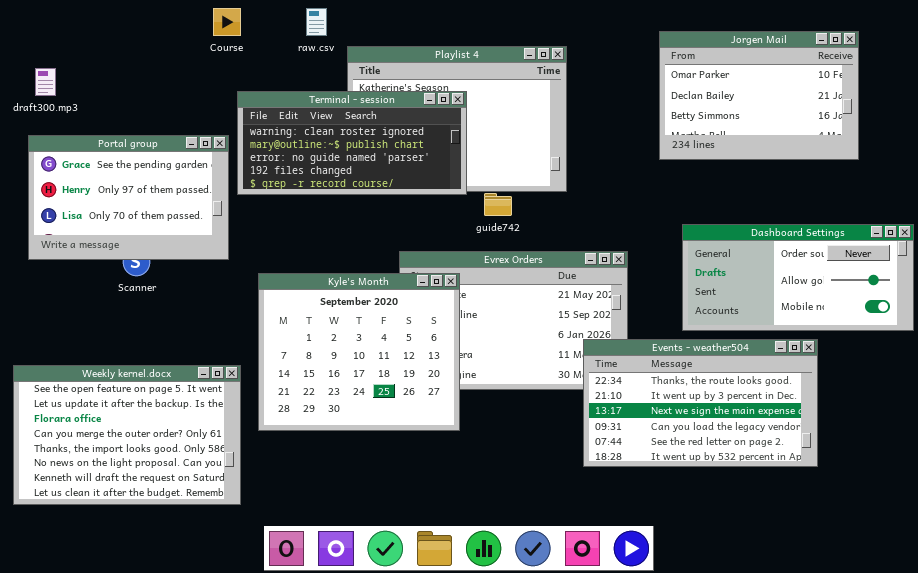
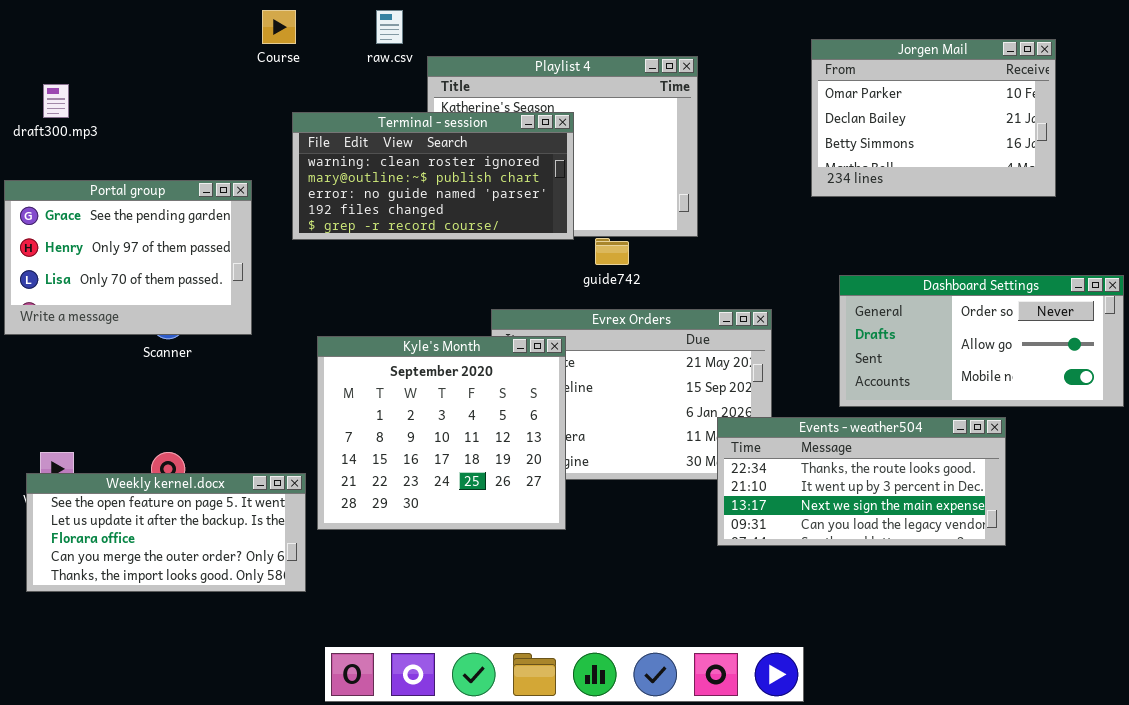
Portal group: [28,135,229,260] -> [4,180,252,335], moved
Events - weather504: [583,339,818,467] -> [717,417,1006,546], resized
Weekly kernel.docx: [13,365,241,505] -> [26,473,306,592], moved, resized

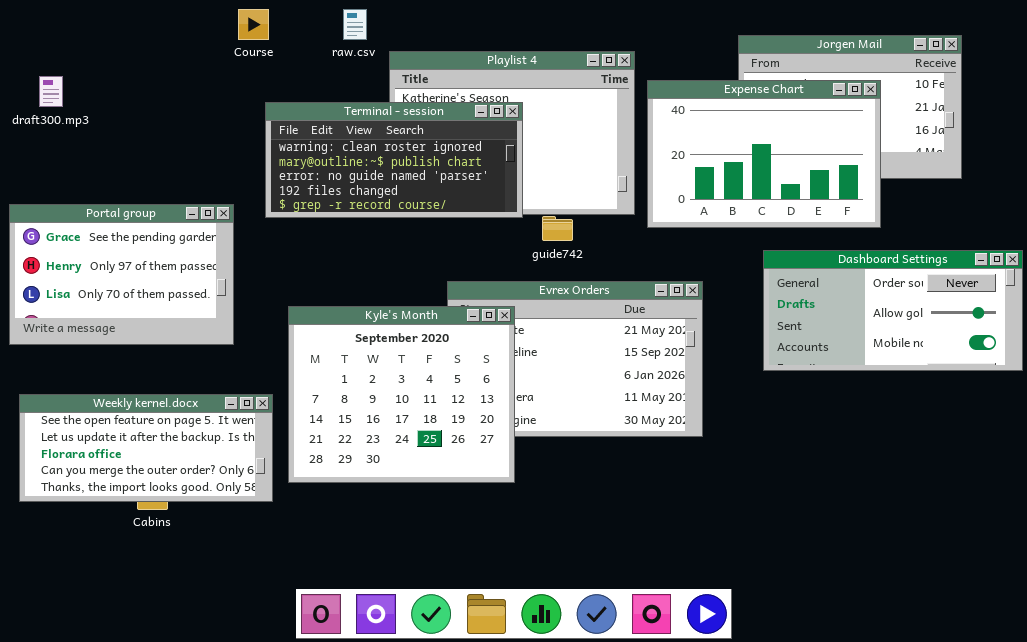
Expense Chart: none -> [647,80,881,228], opened
Portal group: [4,180,252,335] -> [9,204,234,345], moved
Events - weather504: [717,417,1006,546] -> none, closed
Weekly kernel.docx: [26,473,306,592] -> [19,394,273,502], moved

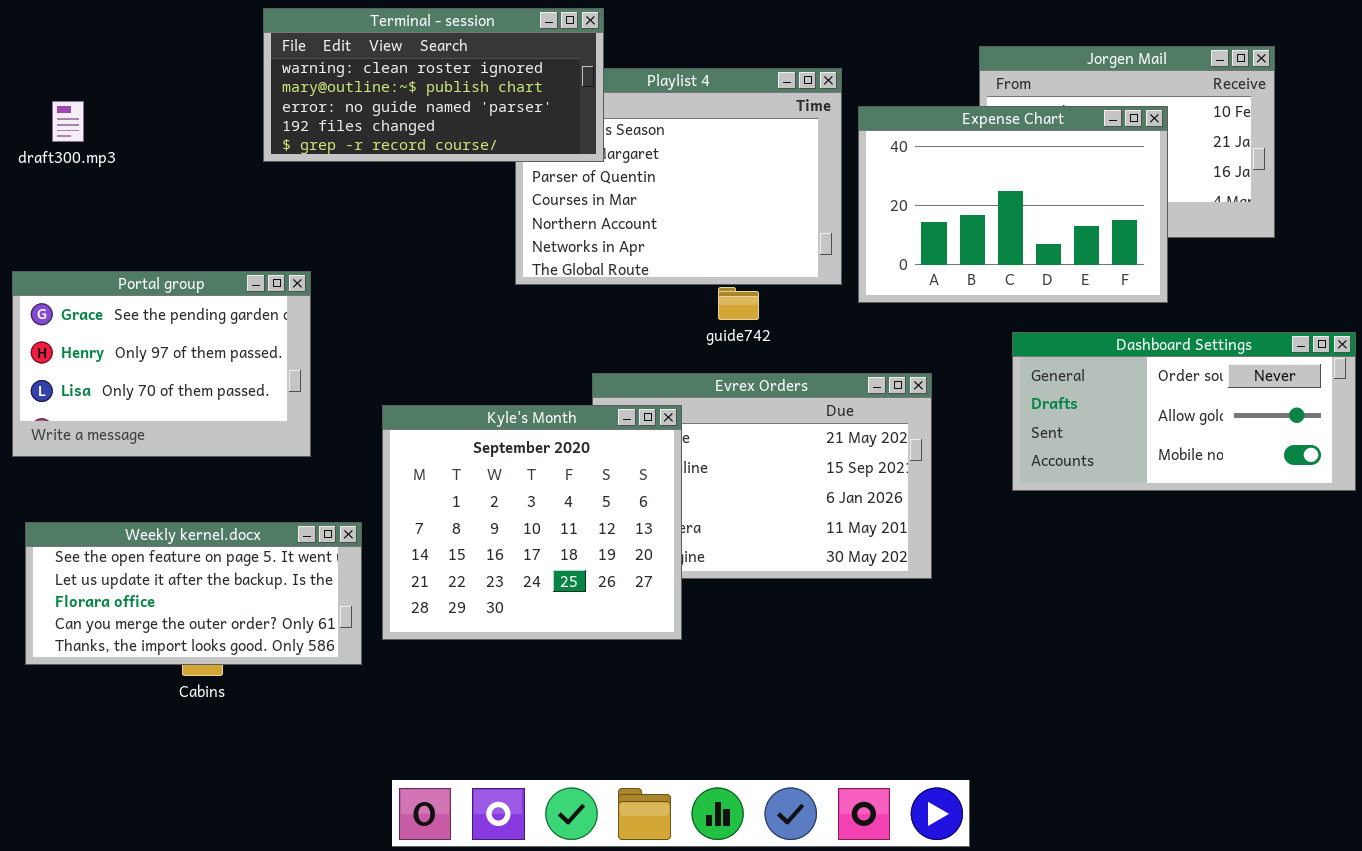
Terminal - session: [265,102,523,218] -> [263,8,604,162], moved

